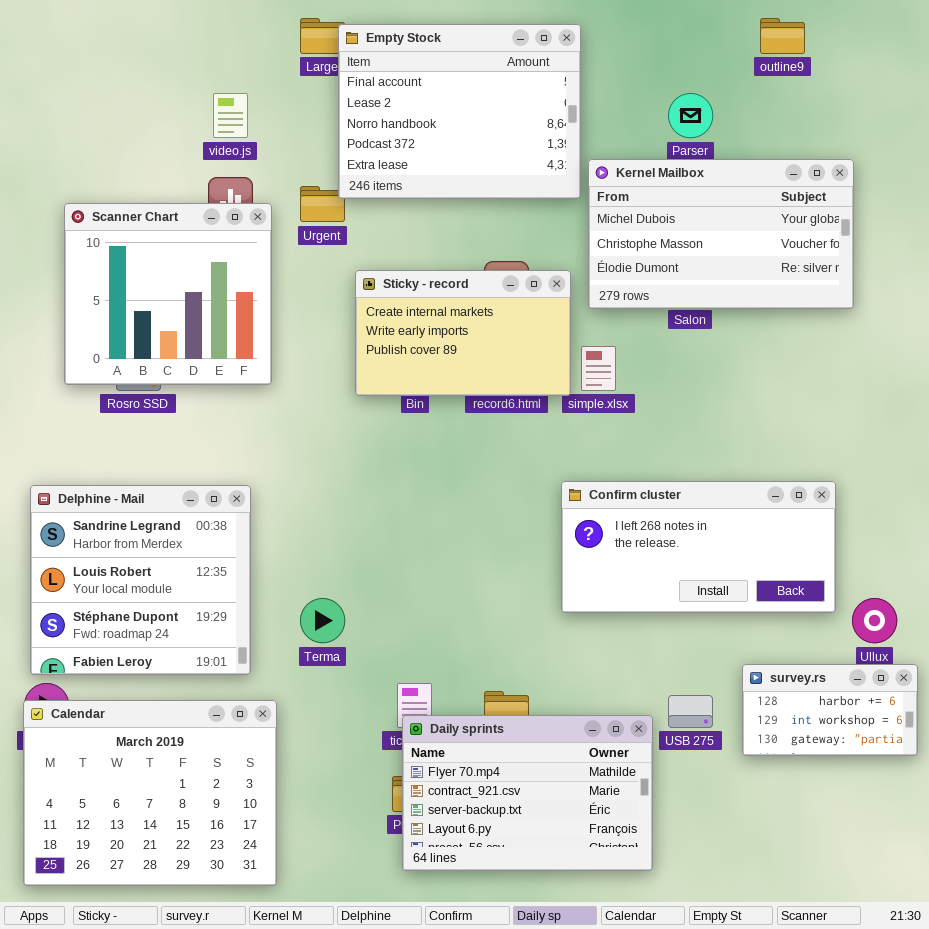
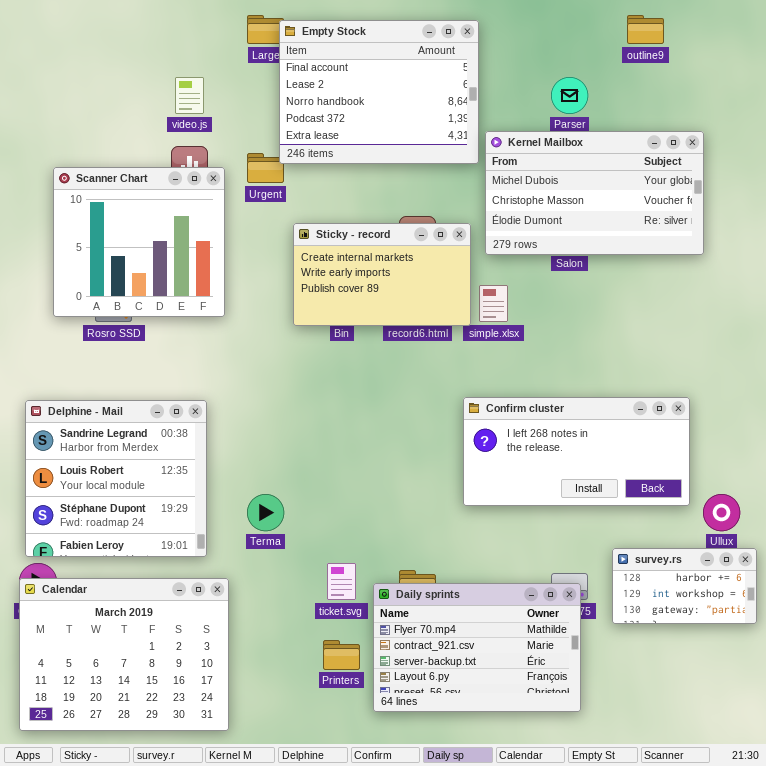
Daily sprints: [402,715,653,871] -> [373,583,581,712], moved

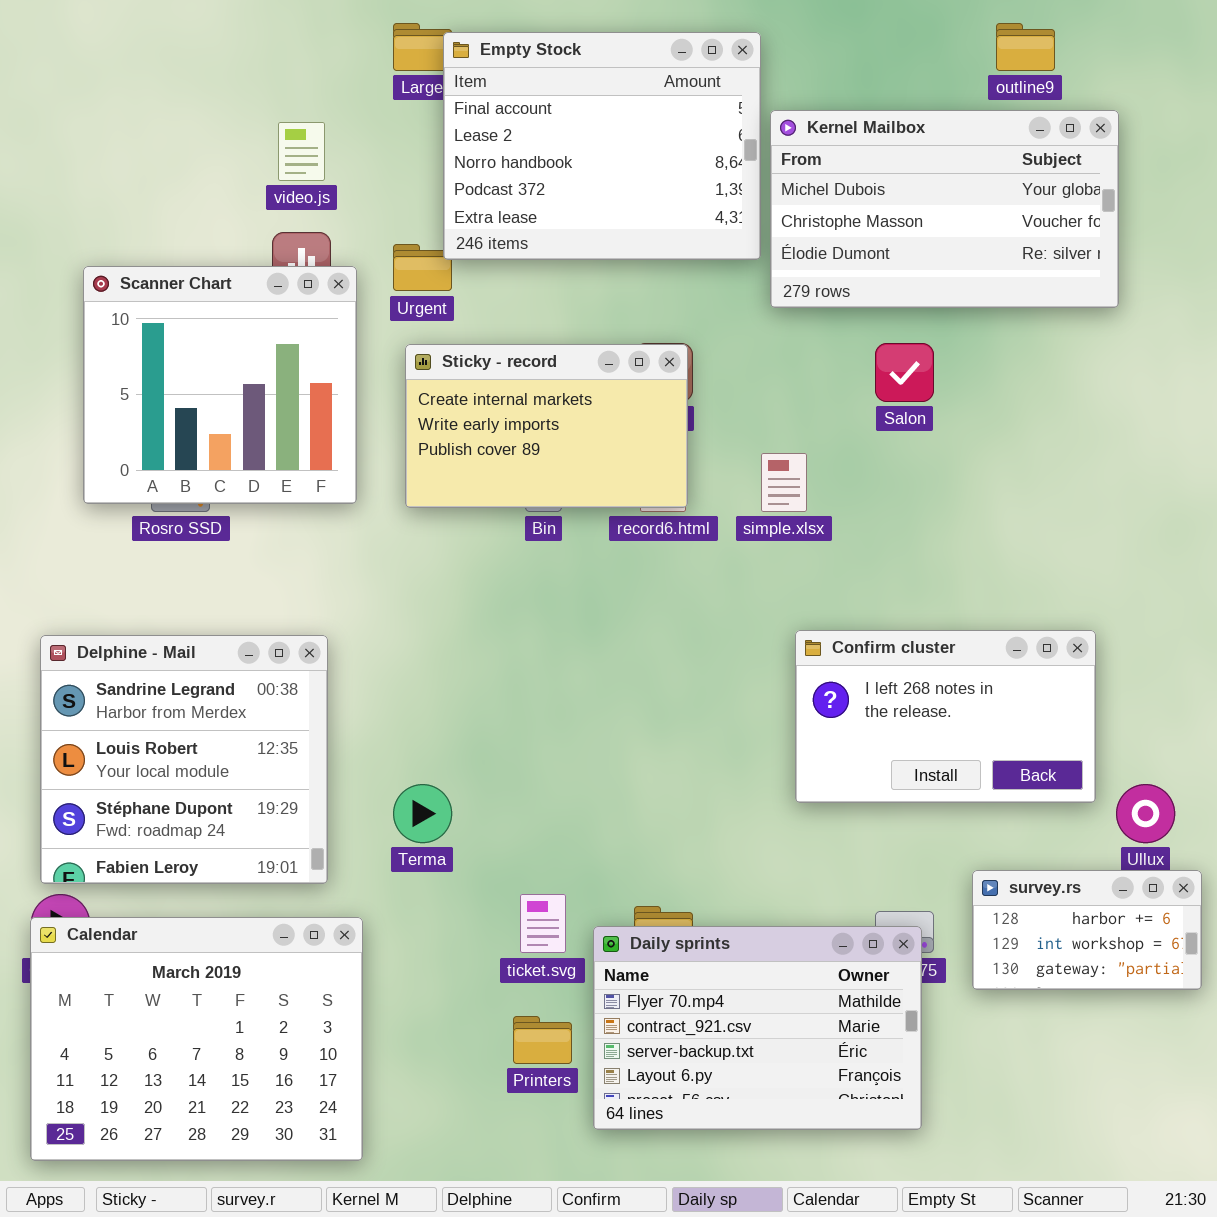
Kernel Mailbox: [485,131,704,255] -> [770,110,1119,308], moved
Sticky - record: [293,223,471,326] -> [405,344,688,508], moved
Confirm cluster: [463,397,690,506] -> [795,630,1096,803], resized

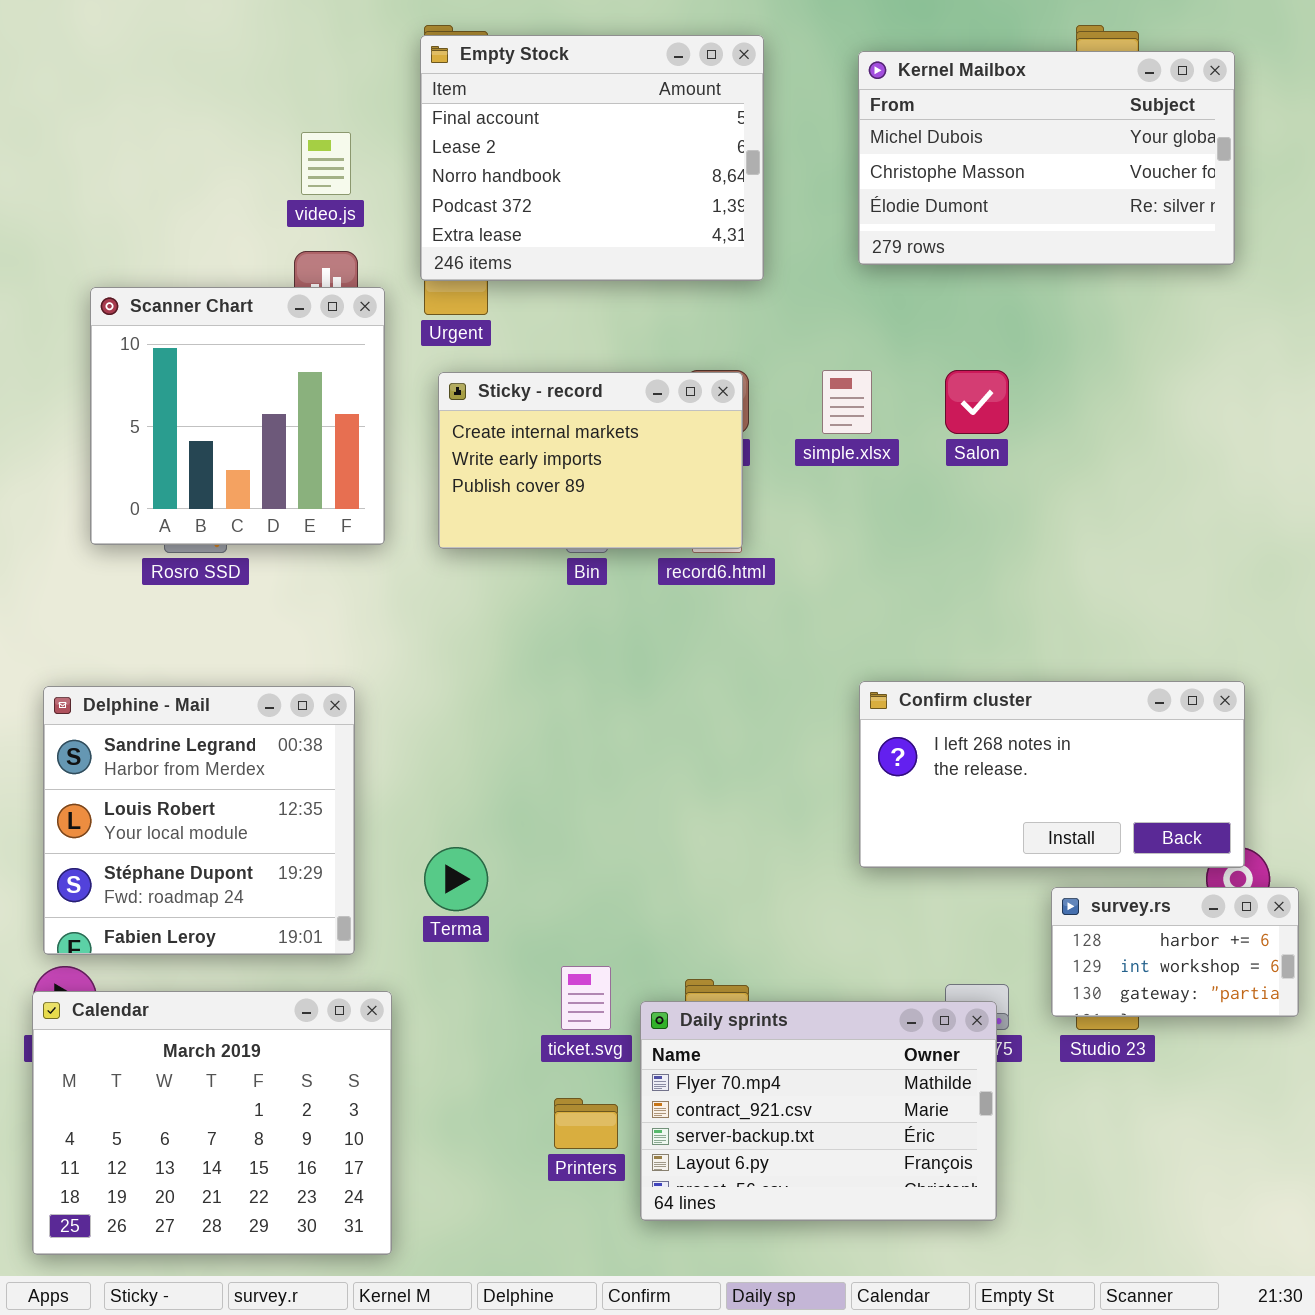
Empty Stock: [443,32,761,260] -> [420,35,764,281], moved
Kernel Mailbox: [770,110,1119,308] -> [858,51,1235,265], moved
simple.xlsx: [761,453,807,512] -> [822,370,872,434], moved
Confirm cluster: [795,630,1096,803] -> [859,681,1245,868], resized
survey.rs: [972,870,1202,990] -> [1051,887,1299,1017], moved

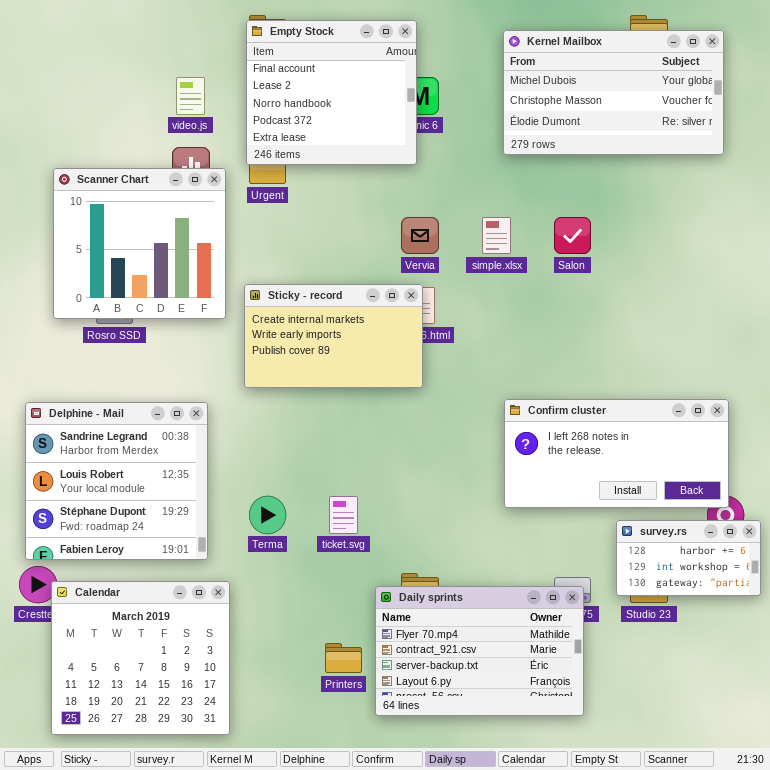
Empty Stock: [420,35,764,281] -> [246,20,417,165], resized
Sticky - record: [438,372,743,549] -> [244,284,423,388], moved
ticket.svg: [561,966,611,1030] -> [329,496,358,534], moved
Calendar: [32,991,392,1255] -> [51,581,230,735], resized

